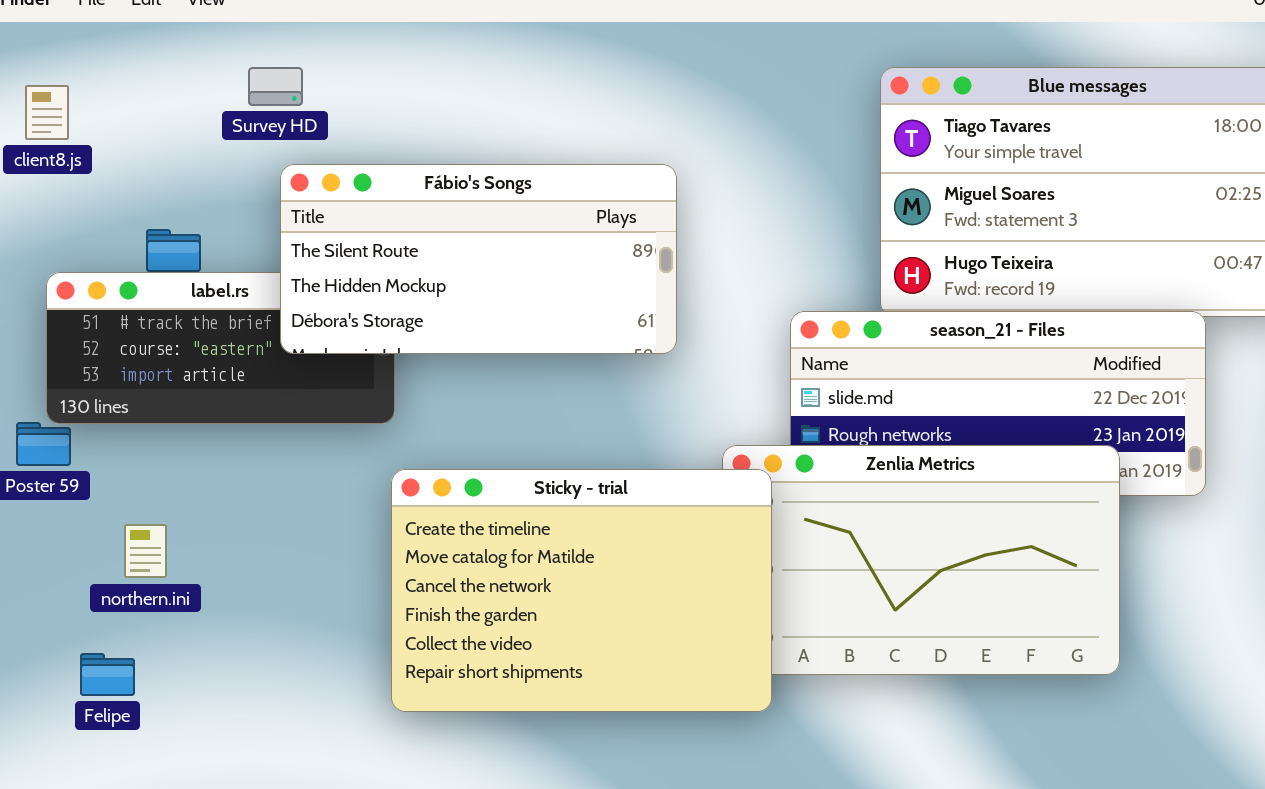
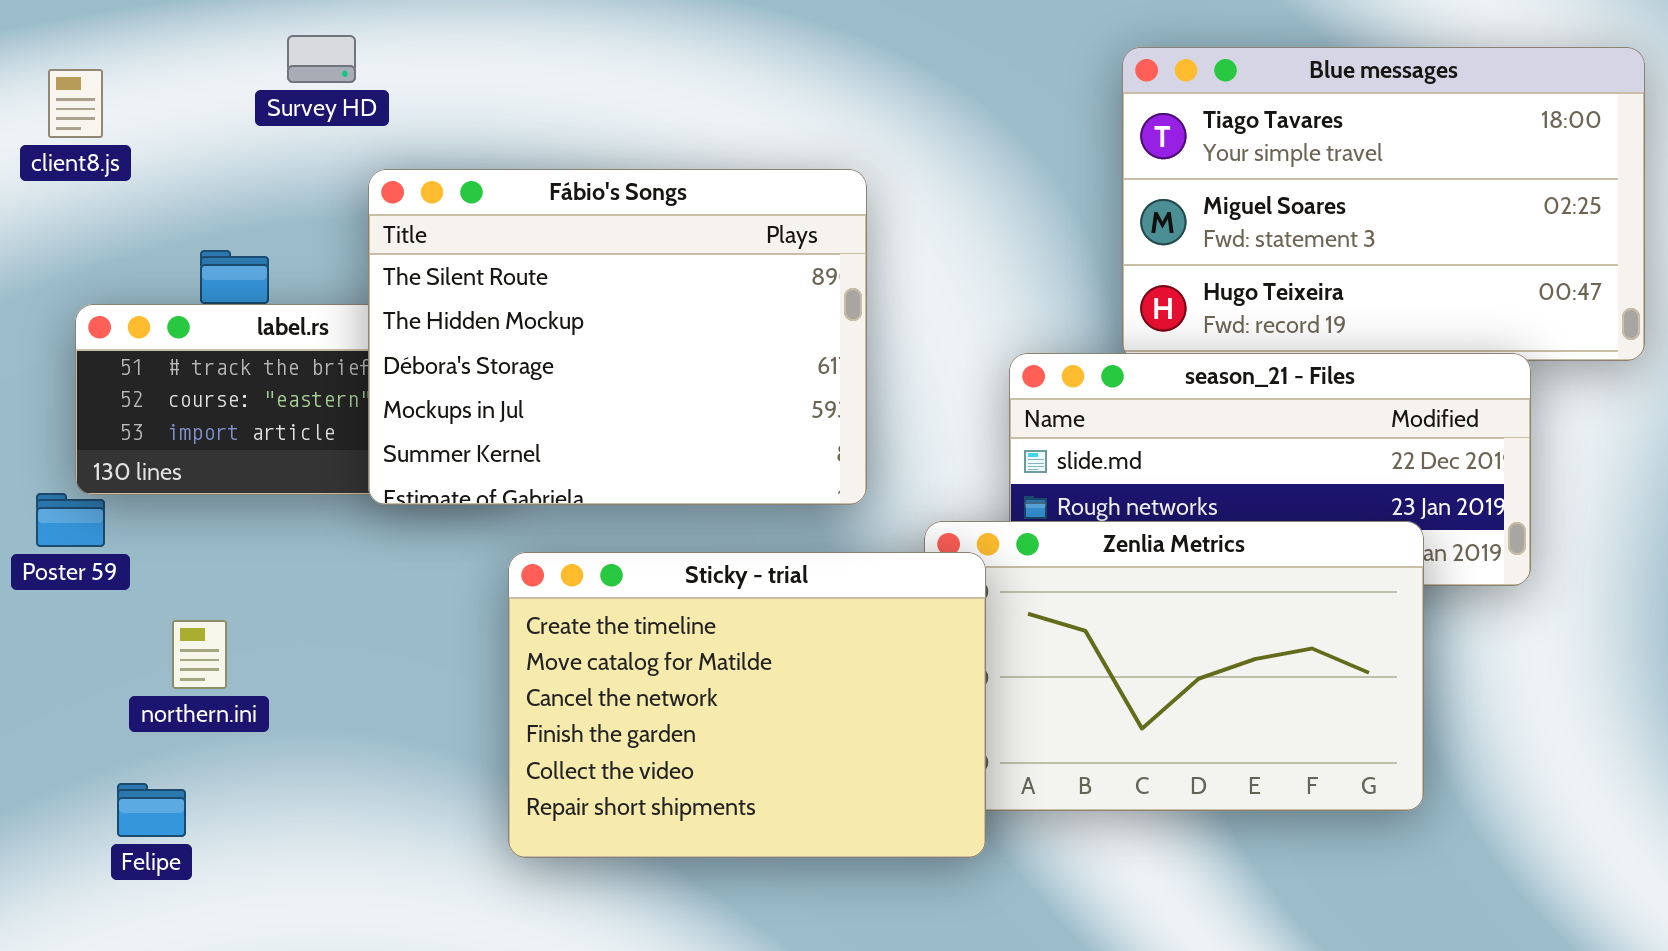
Survey HD: [248,67,303,106] -> [287,35,356,83], moved
Fábio's Songs: [280,164,677,354] -> [368,169,867,505], resized

